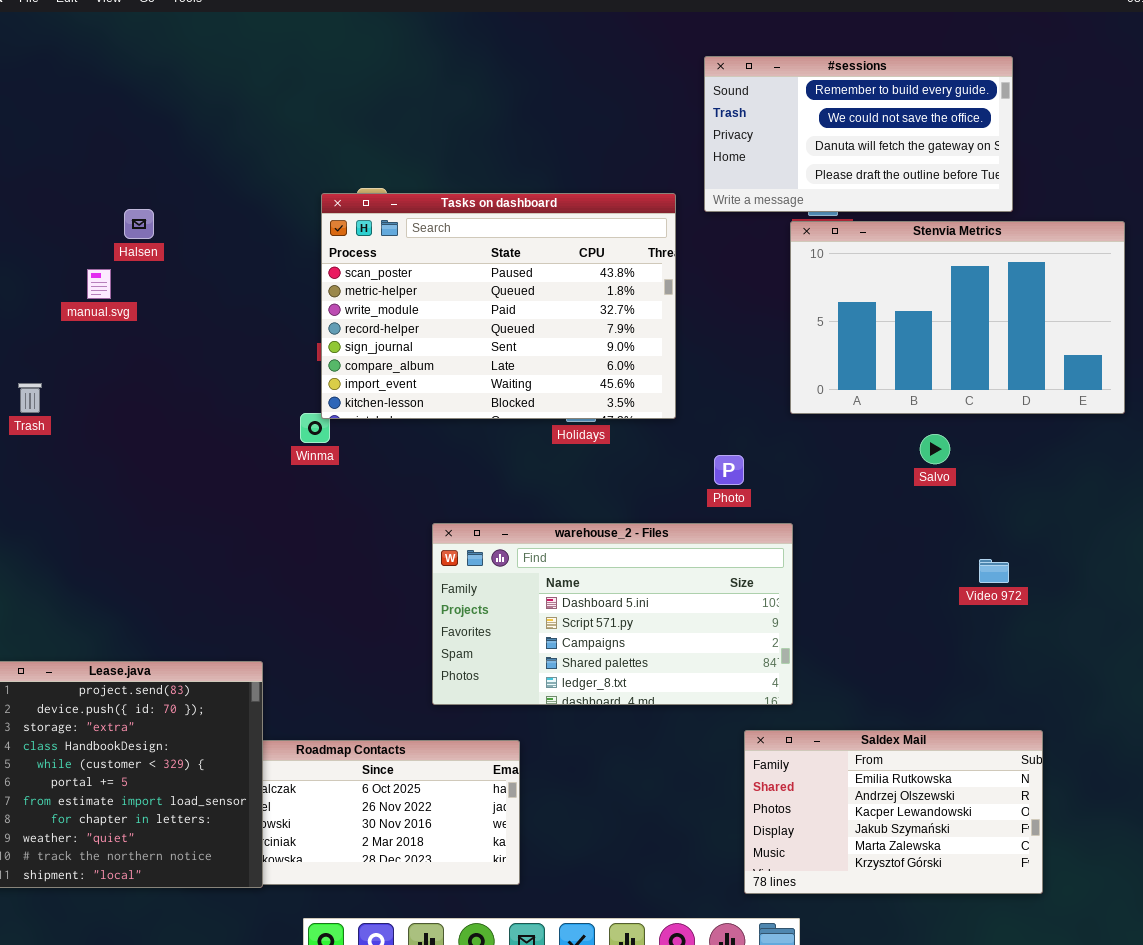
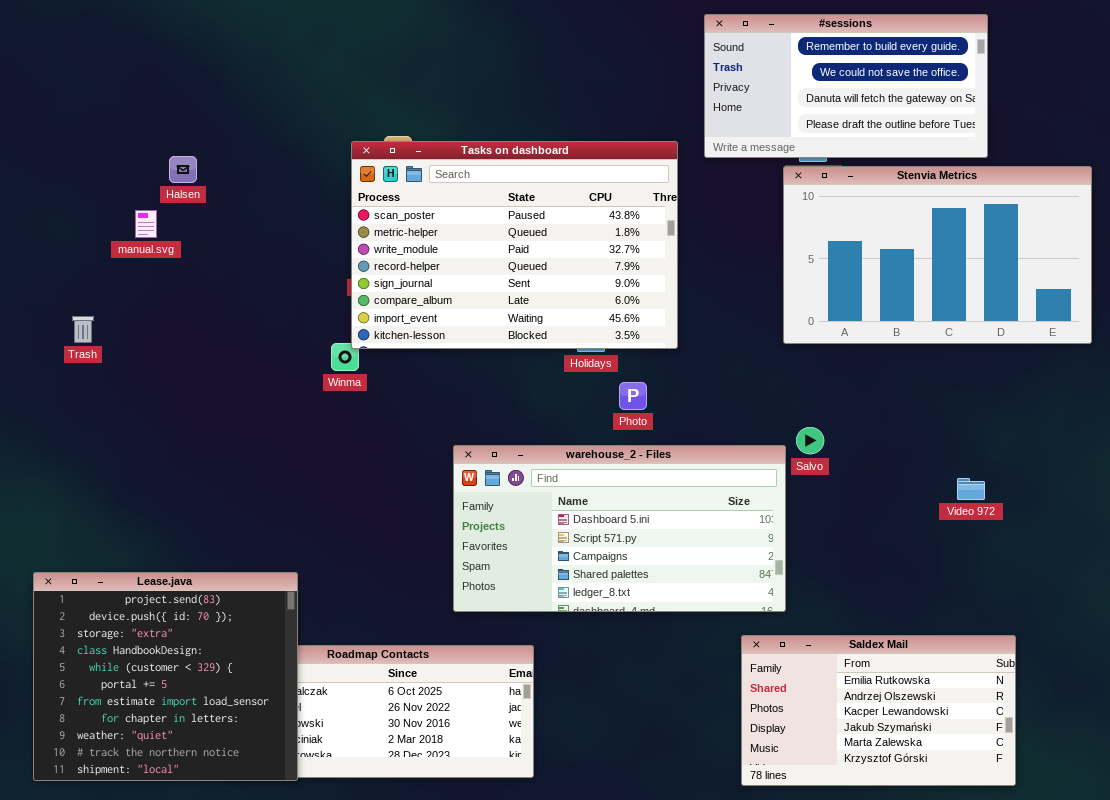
Salvo: [920,434,950,464] -> [796,427,824,454], moved
Photo: [714,455,744,485] -> [619,382,647,410], moved

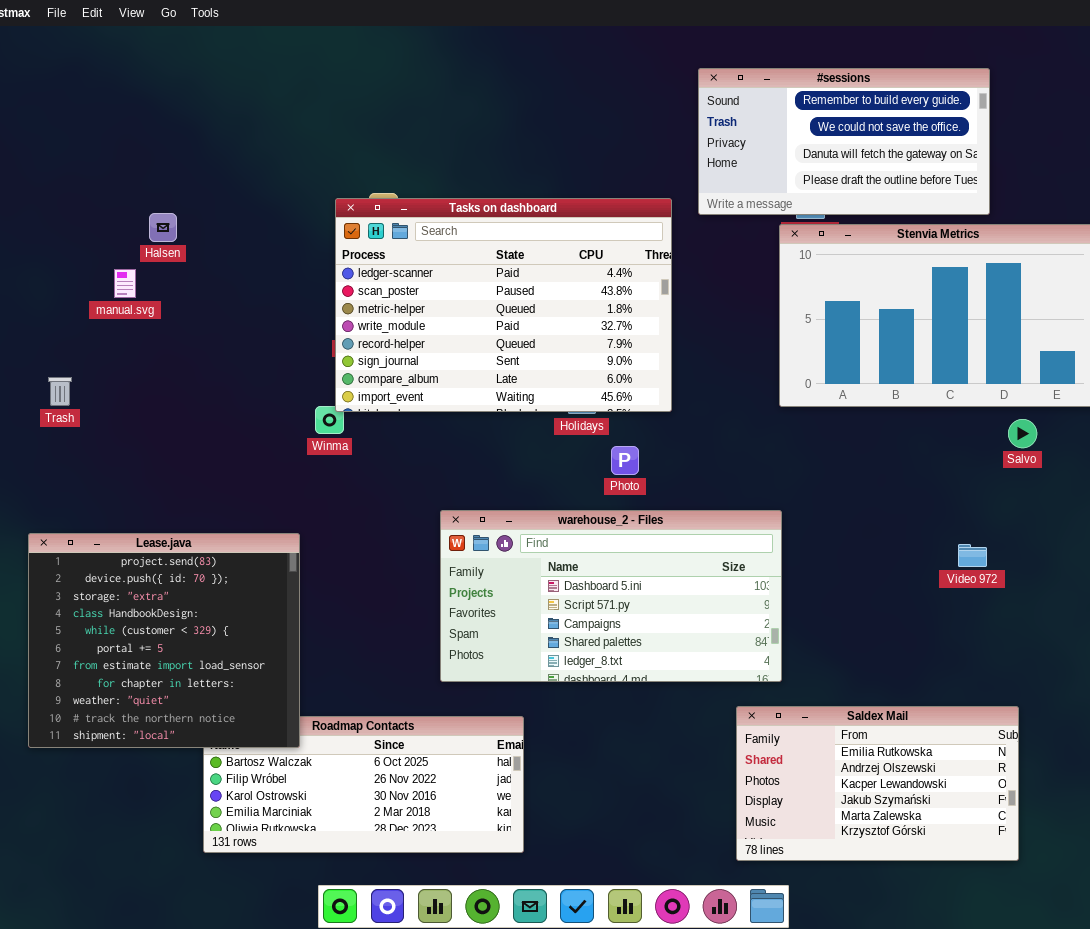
Tasks on dashboard: [351,141,678,349] -> [335,198,672,412], scrolled up 1 row
Salvo: [796,427,824,454] -> [1008,419,1037,448], moved
Lease.java: [33,572,298,781] -> [28,533,300,748], moved

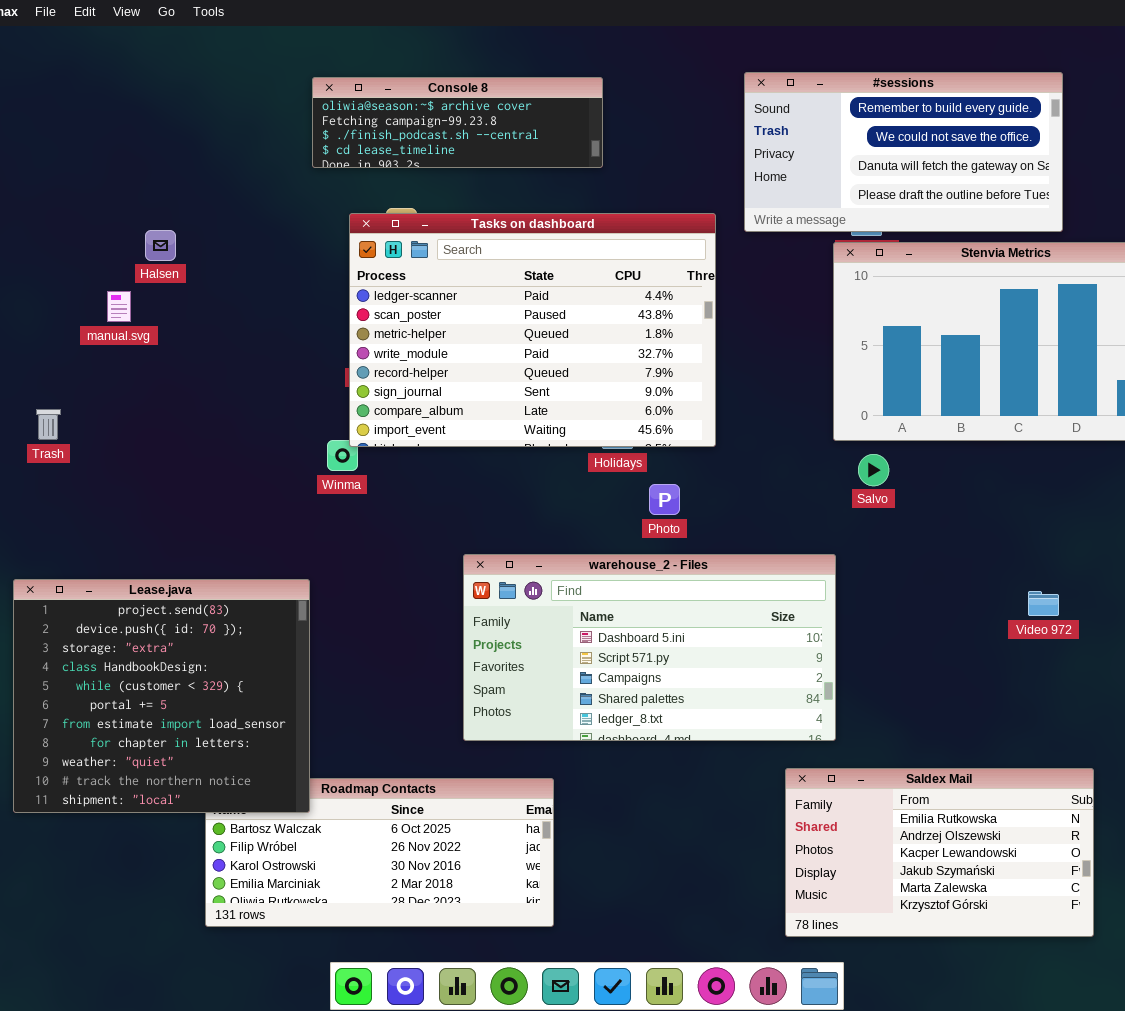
Console 8: none -> [312,77,603,168], opened
Salvo: [1008,419,1037,448] -> [858,454,889,486], moved

